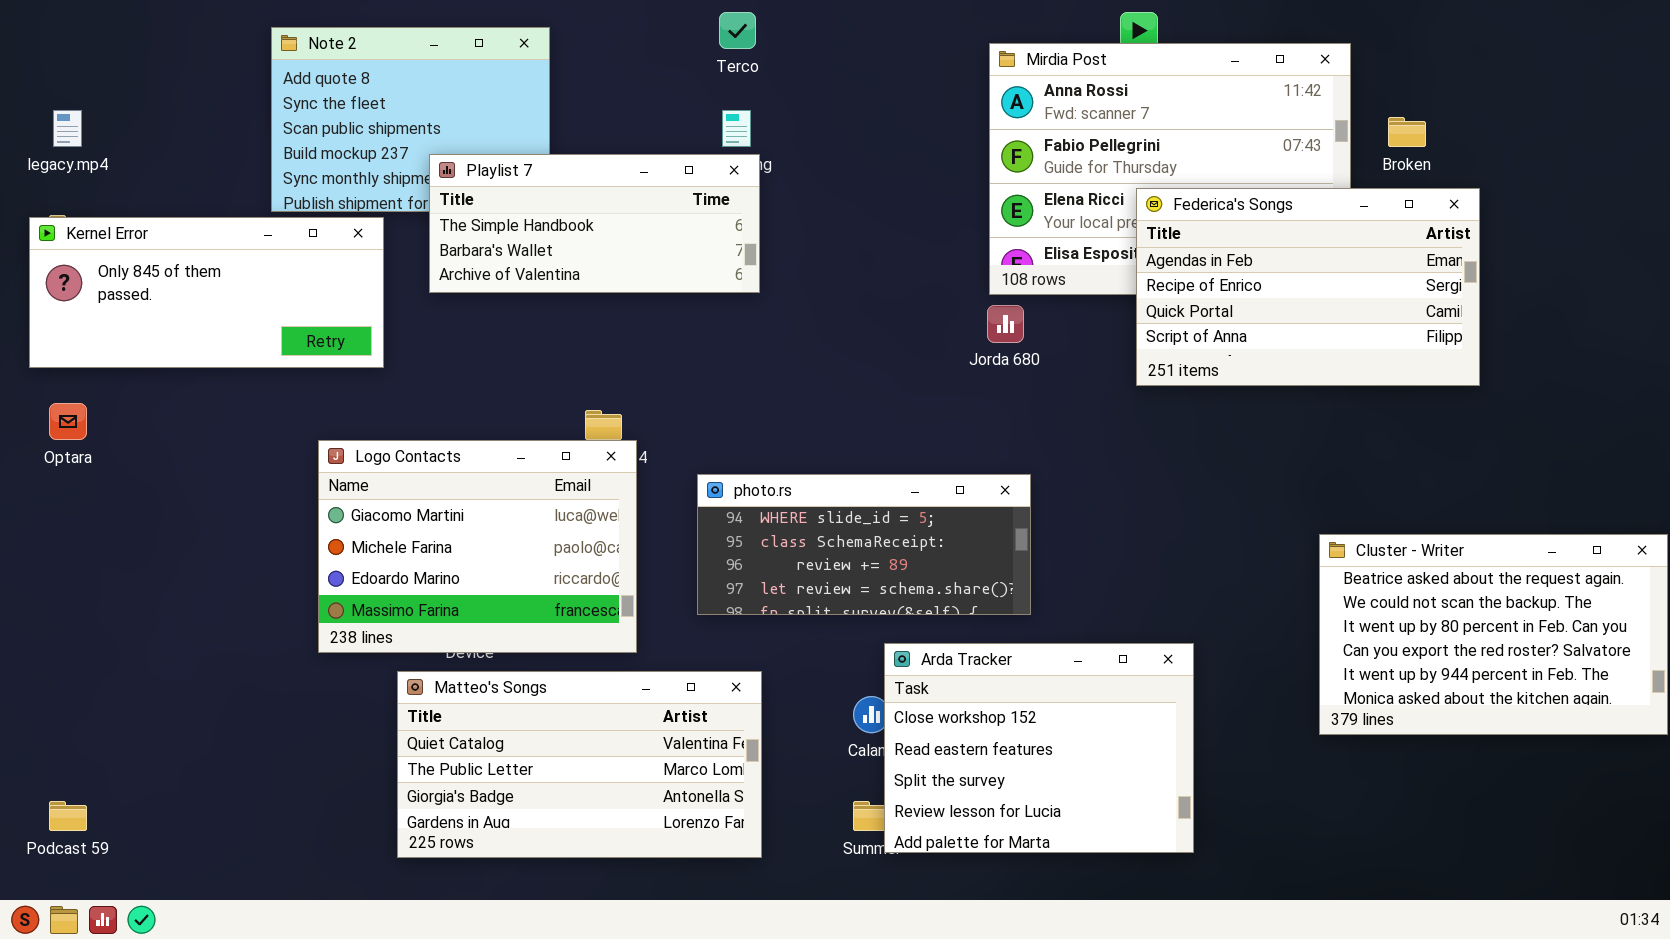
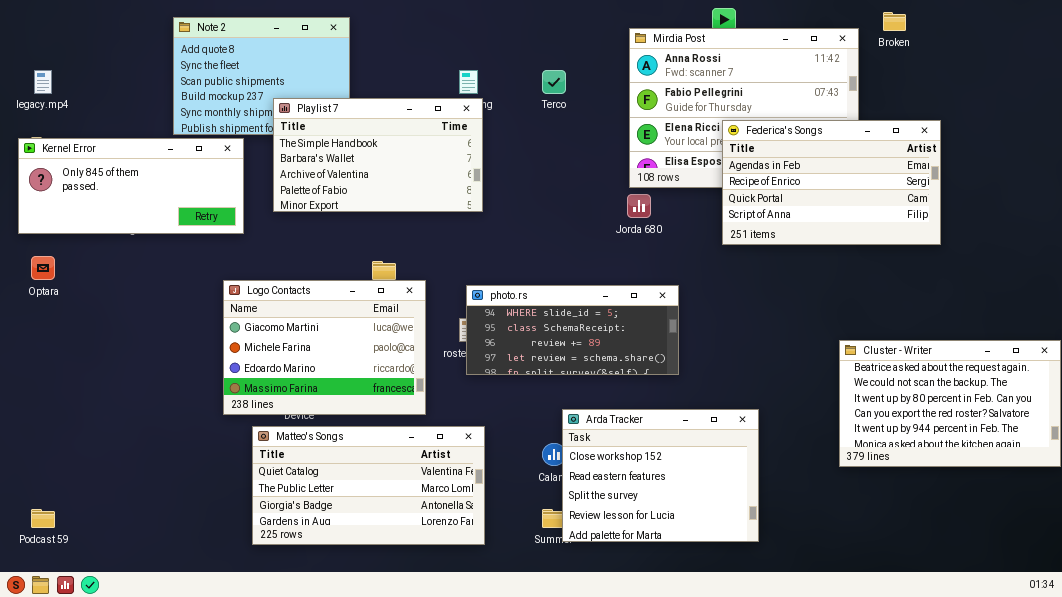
Terco: [719,12,756,49] -> [542,70,566,94], moved
Broken: [1388,117,1426,147] -> [883,12,906,31], moved
Playlist 7: [429,154,760,293] -> [273,98,483,212], resized
Logo Contacts: [318,440,637,653] -> [223,280,426,415], moved
photo.rs: [697,474,1031,615] -> [466,285,679,375], moved

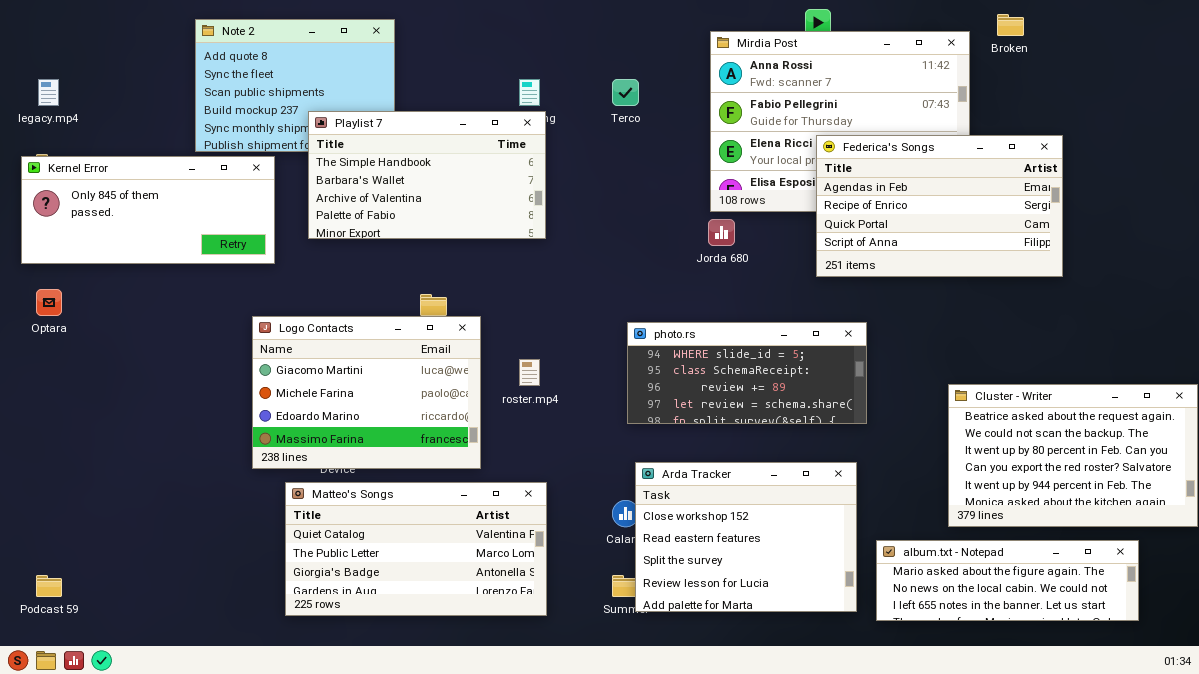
photo.rs: [466,285,679,375] -> [627,322,867,424], moved
album.txt - Notepad: none -> [876,540,1139,621], opened

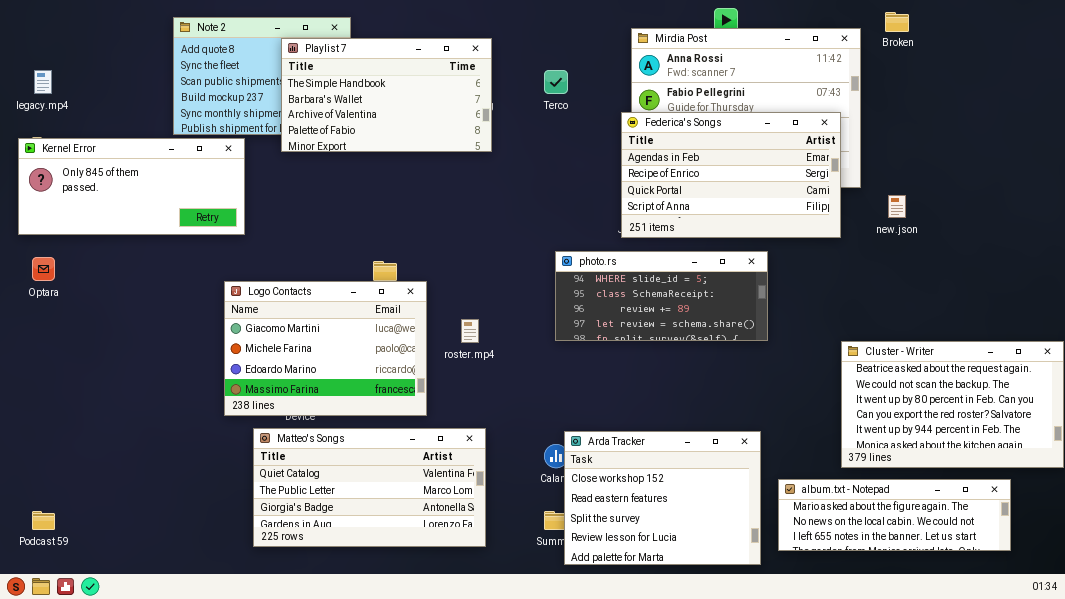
Playlist 7: [308,111,546,239] -> [281,38,492,152], moved
Federica's Songs: [816,135,1063,277] -> [621,112,841,238], moved
photo.rs: [627,322,867,424] -> [555,251,768,341], moved
Arda Tracker: [635,462,857,612] -> [564,431,761,565], moved

